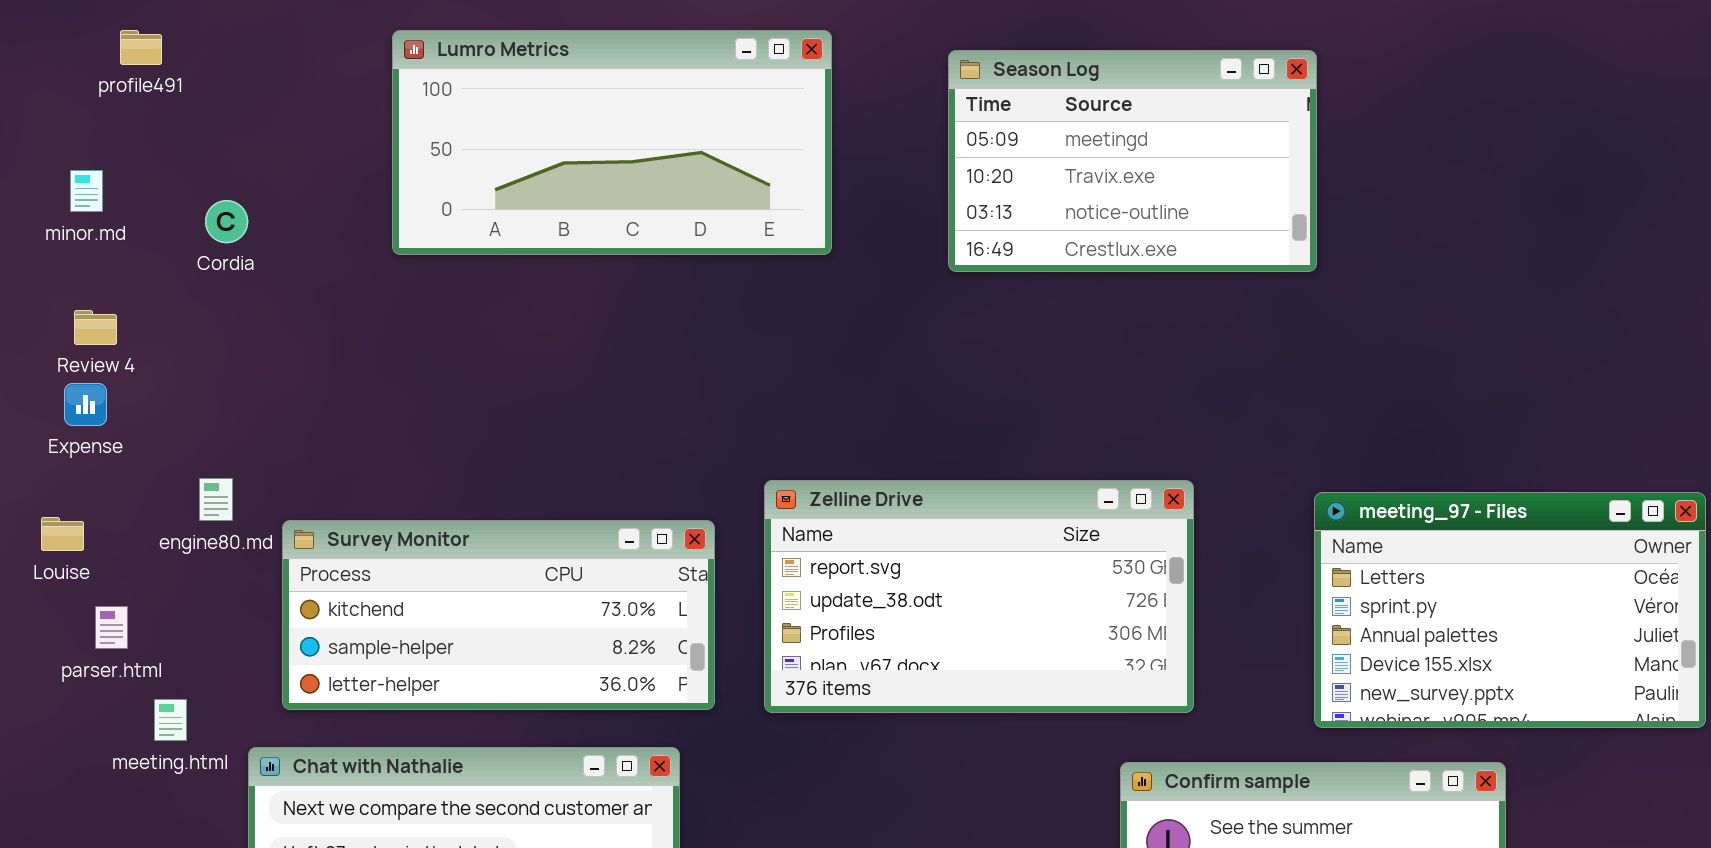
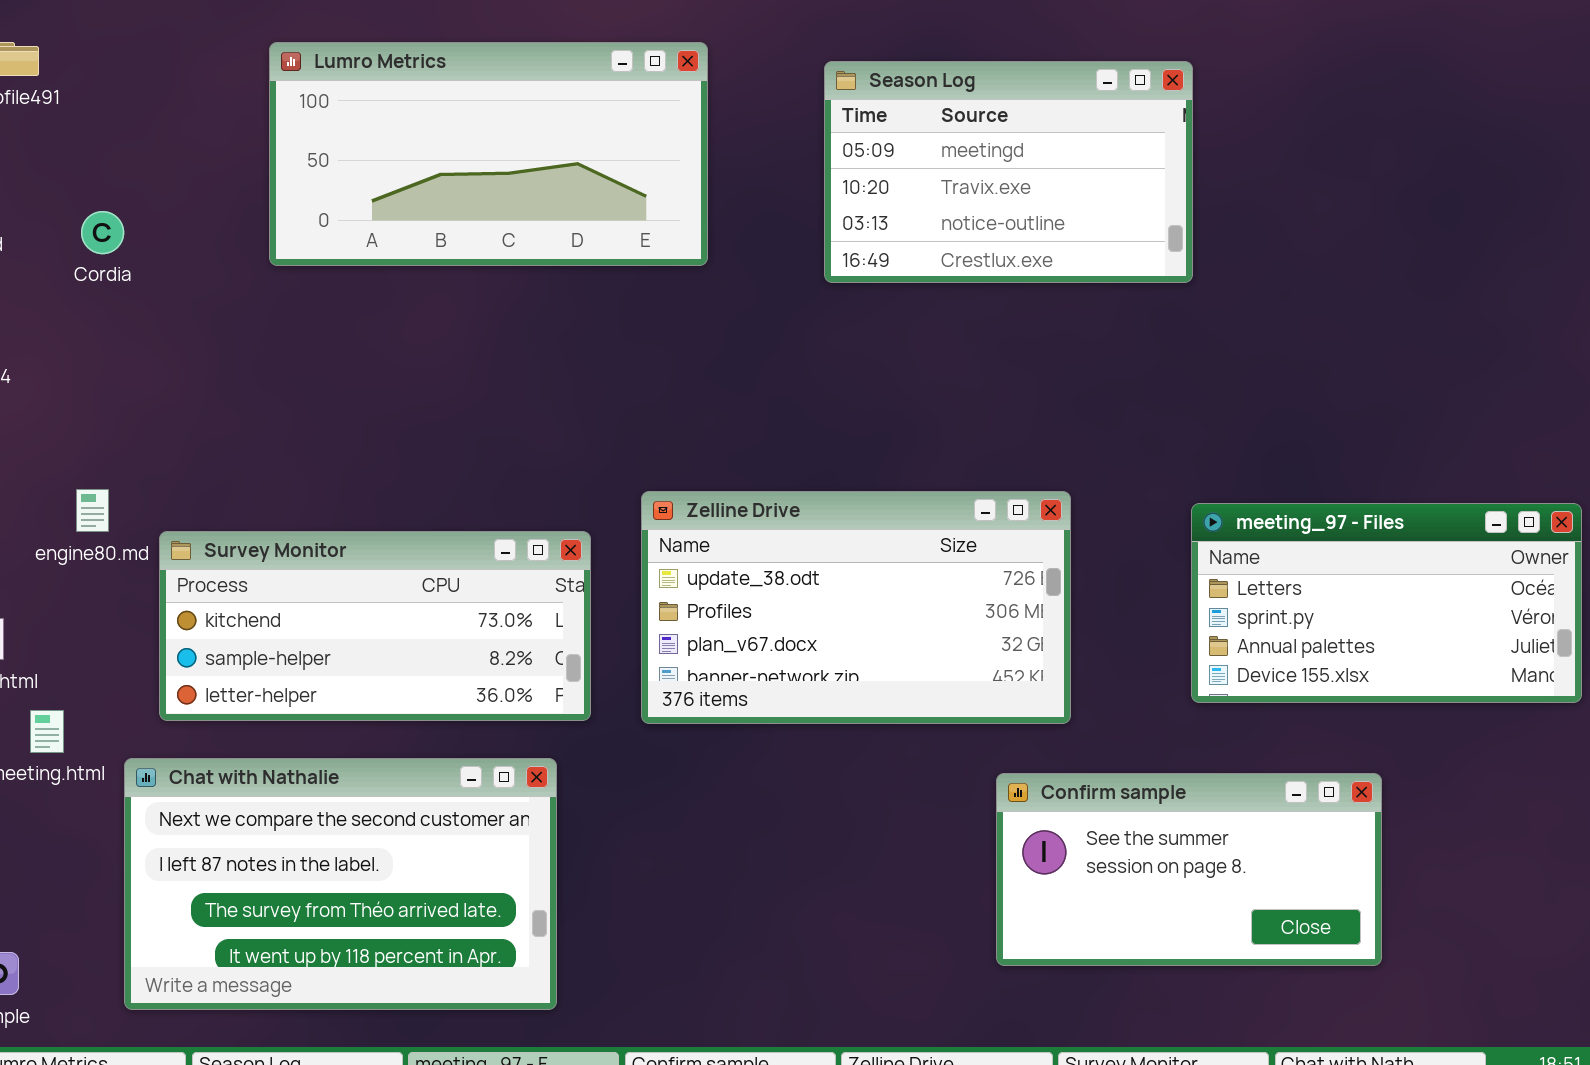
Zelline Drive: [764,480,1194,713] -> [641,491,1071,724], scrolled down 1 row
meeting_97 - Files: [1314,492,1706,728] -> [1191,503,1582,703], resized

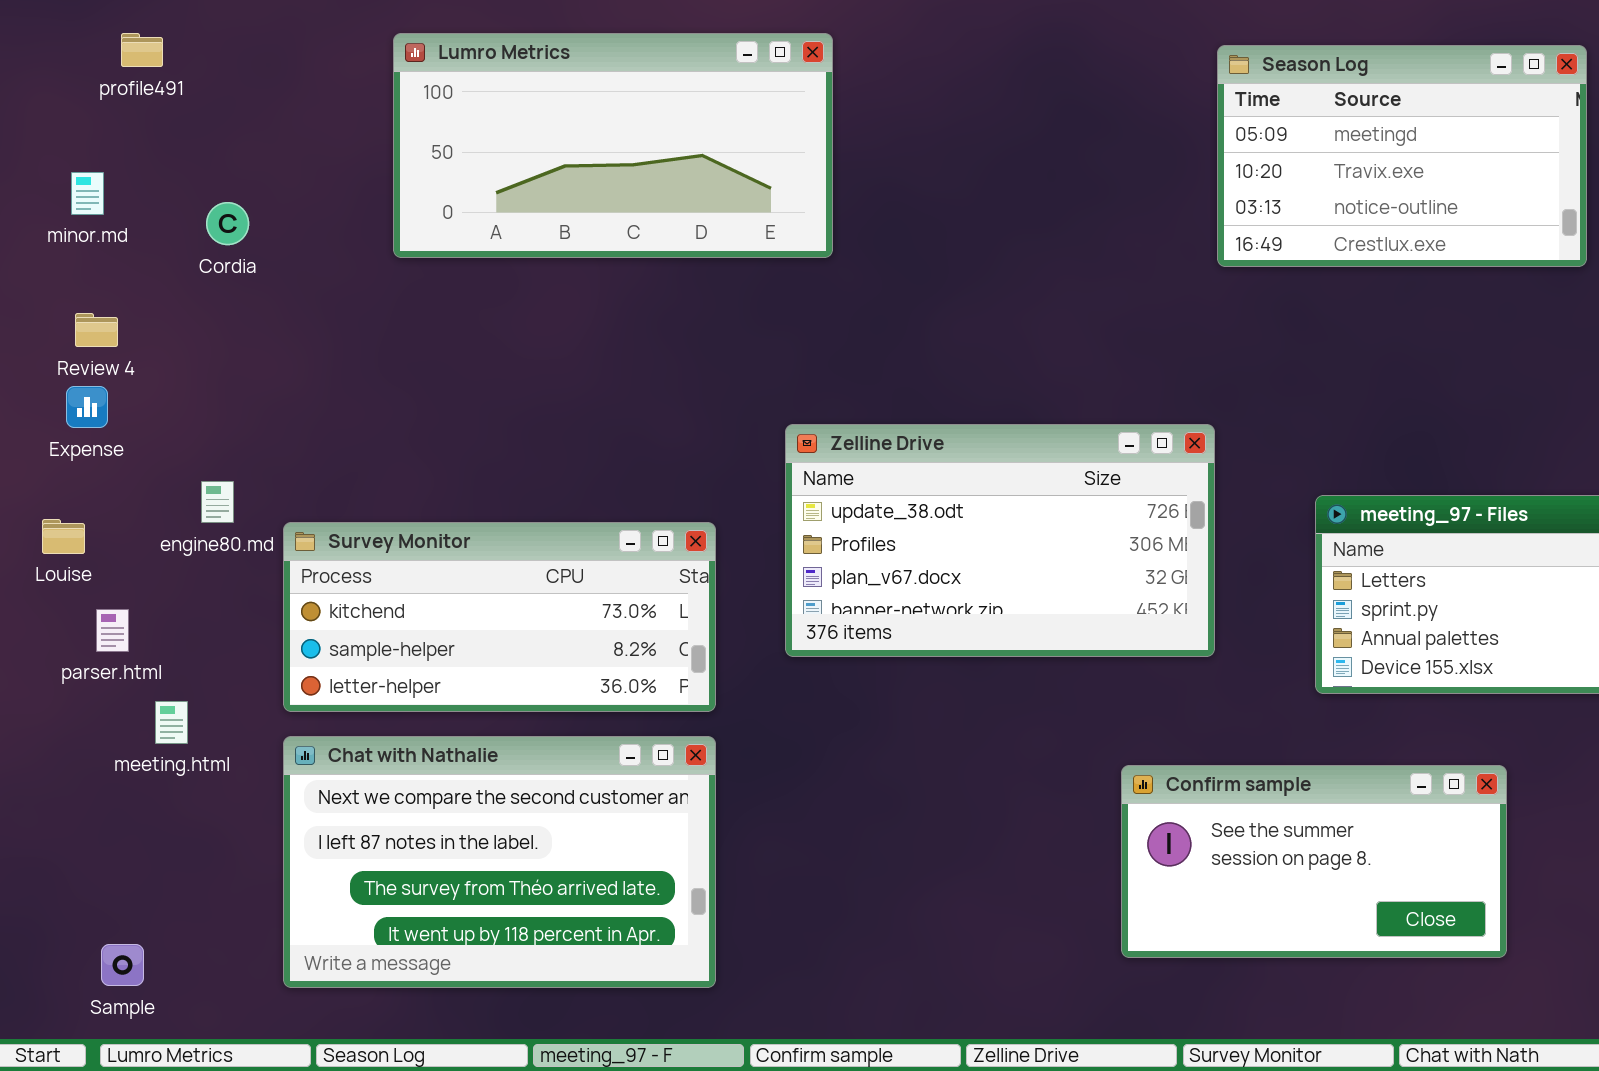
Season Log: [824,61,1193,283] -> [1217,45,1587,267], moved
Zelline Drive: [641,491,1071,724] -> [785,424,1215,657], moved
Chat with Nathalie: [124,758,557,1010] -> [283,736,716,988], moved

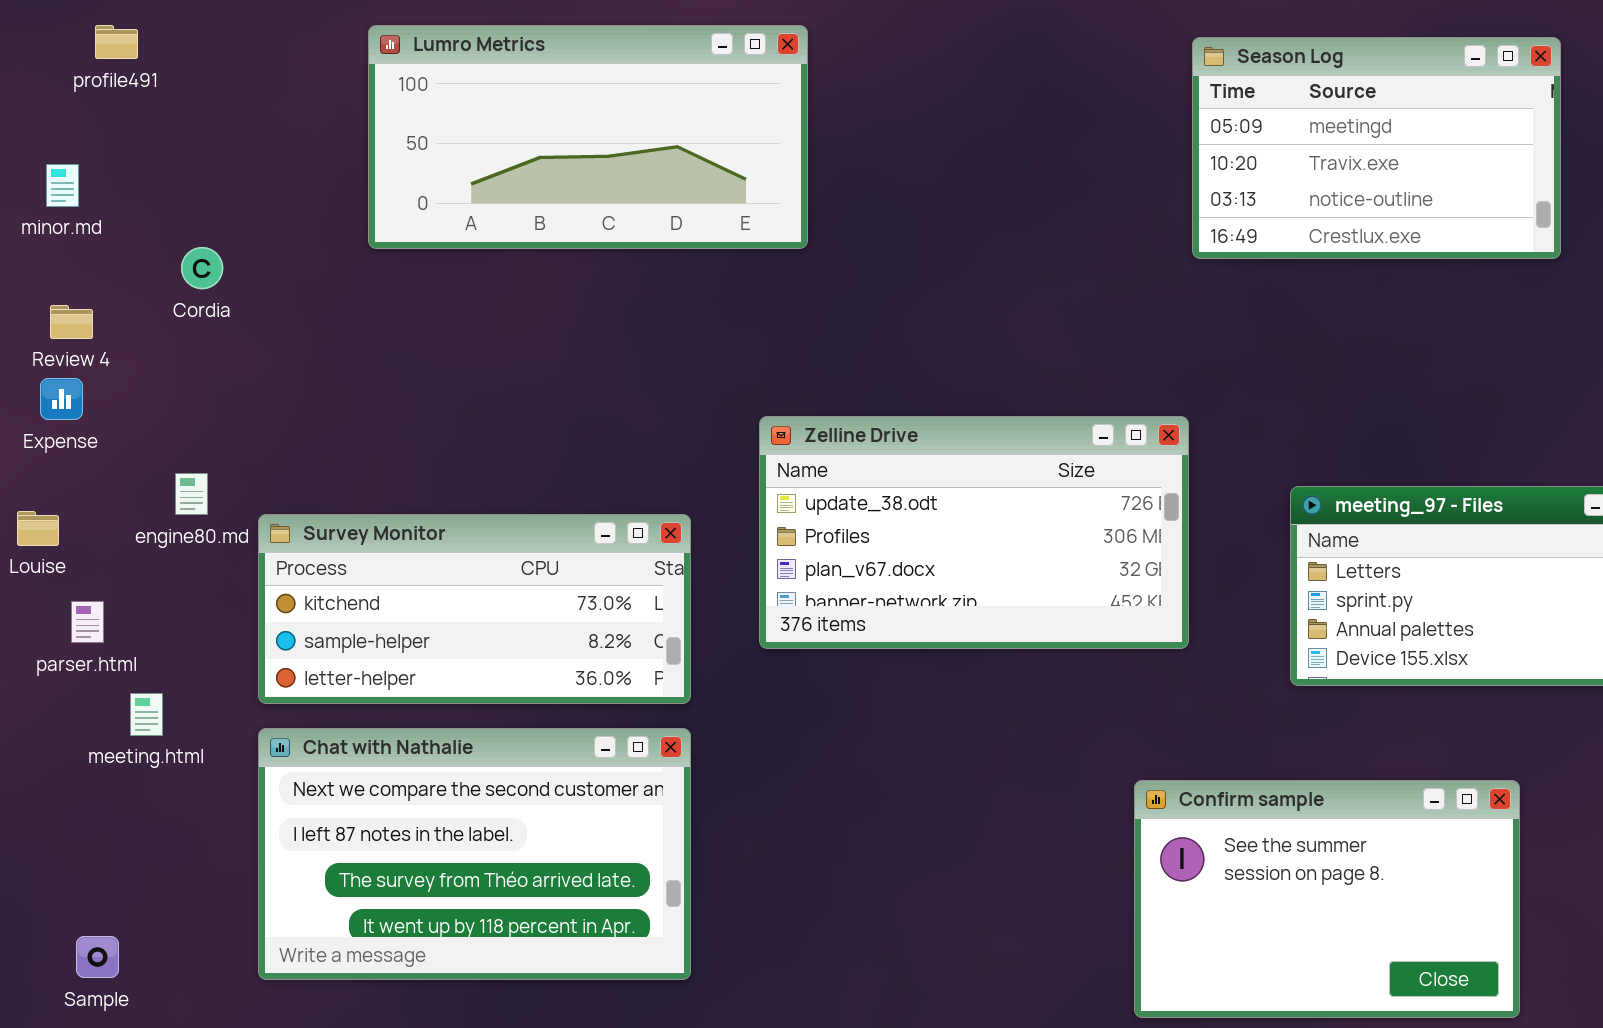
Cordia: [206,202,249,245] -> [181,247,223,289], moved
Confirm sample: [1121,765,1507,958] -> [1134,780,1520,1018], moved, resized

